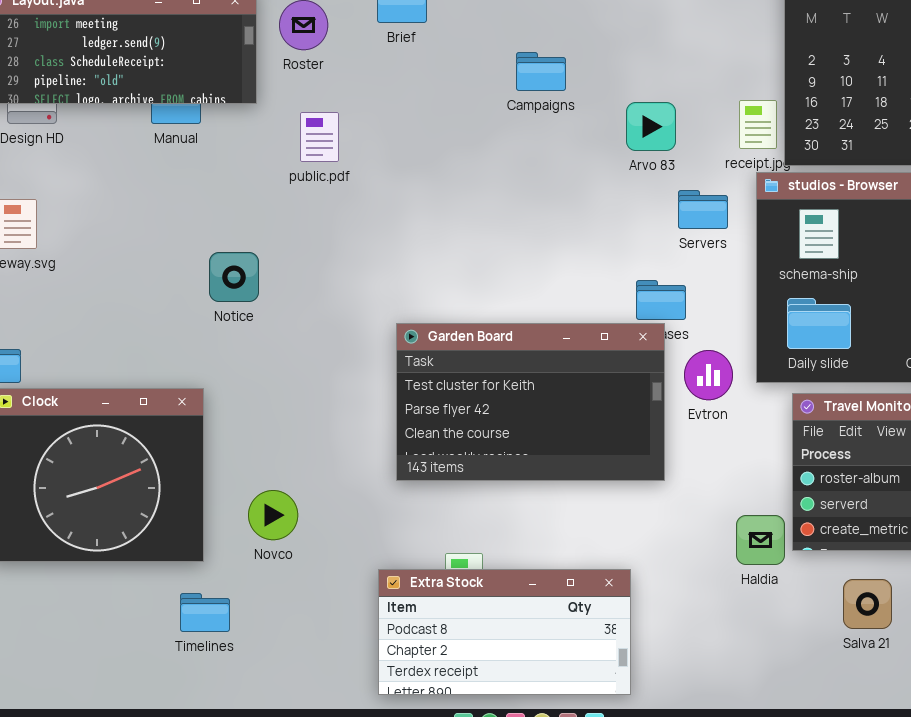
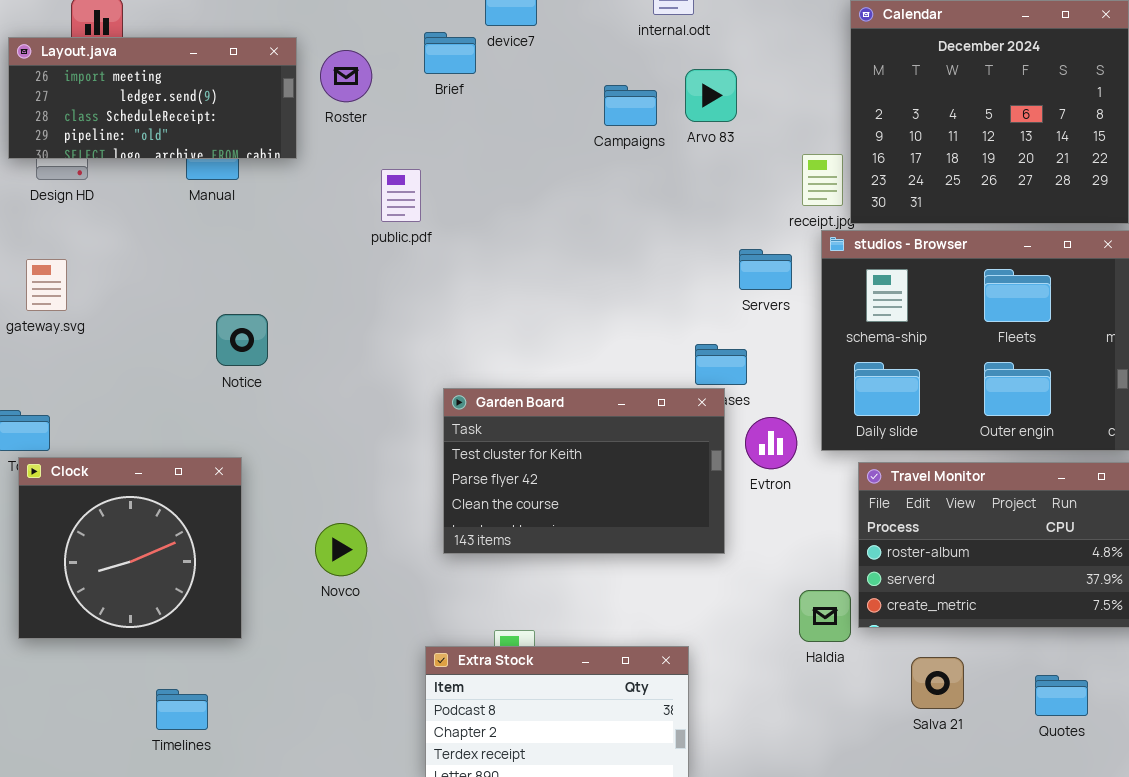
Campaigns: [516,52,566,91] -> [604,85,657,126], moved
Arvo 83: [626,102,676,151] -> [685,69,737,122], moved
public.pdf: [300,112,339,162] -> [381,169,421,222], moved
Notice: [209,252,259,302] -> [216,314,268,366], moved
Novco: [248,490,298,540] -> [315,523,367,576], moved
Timelines: [180,593,230,632] -> [156,689,208,730], moved

